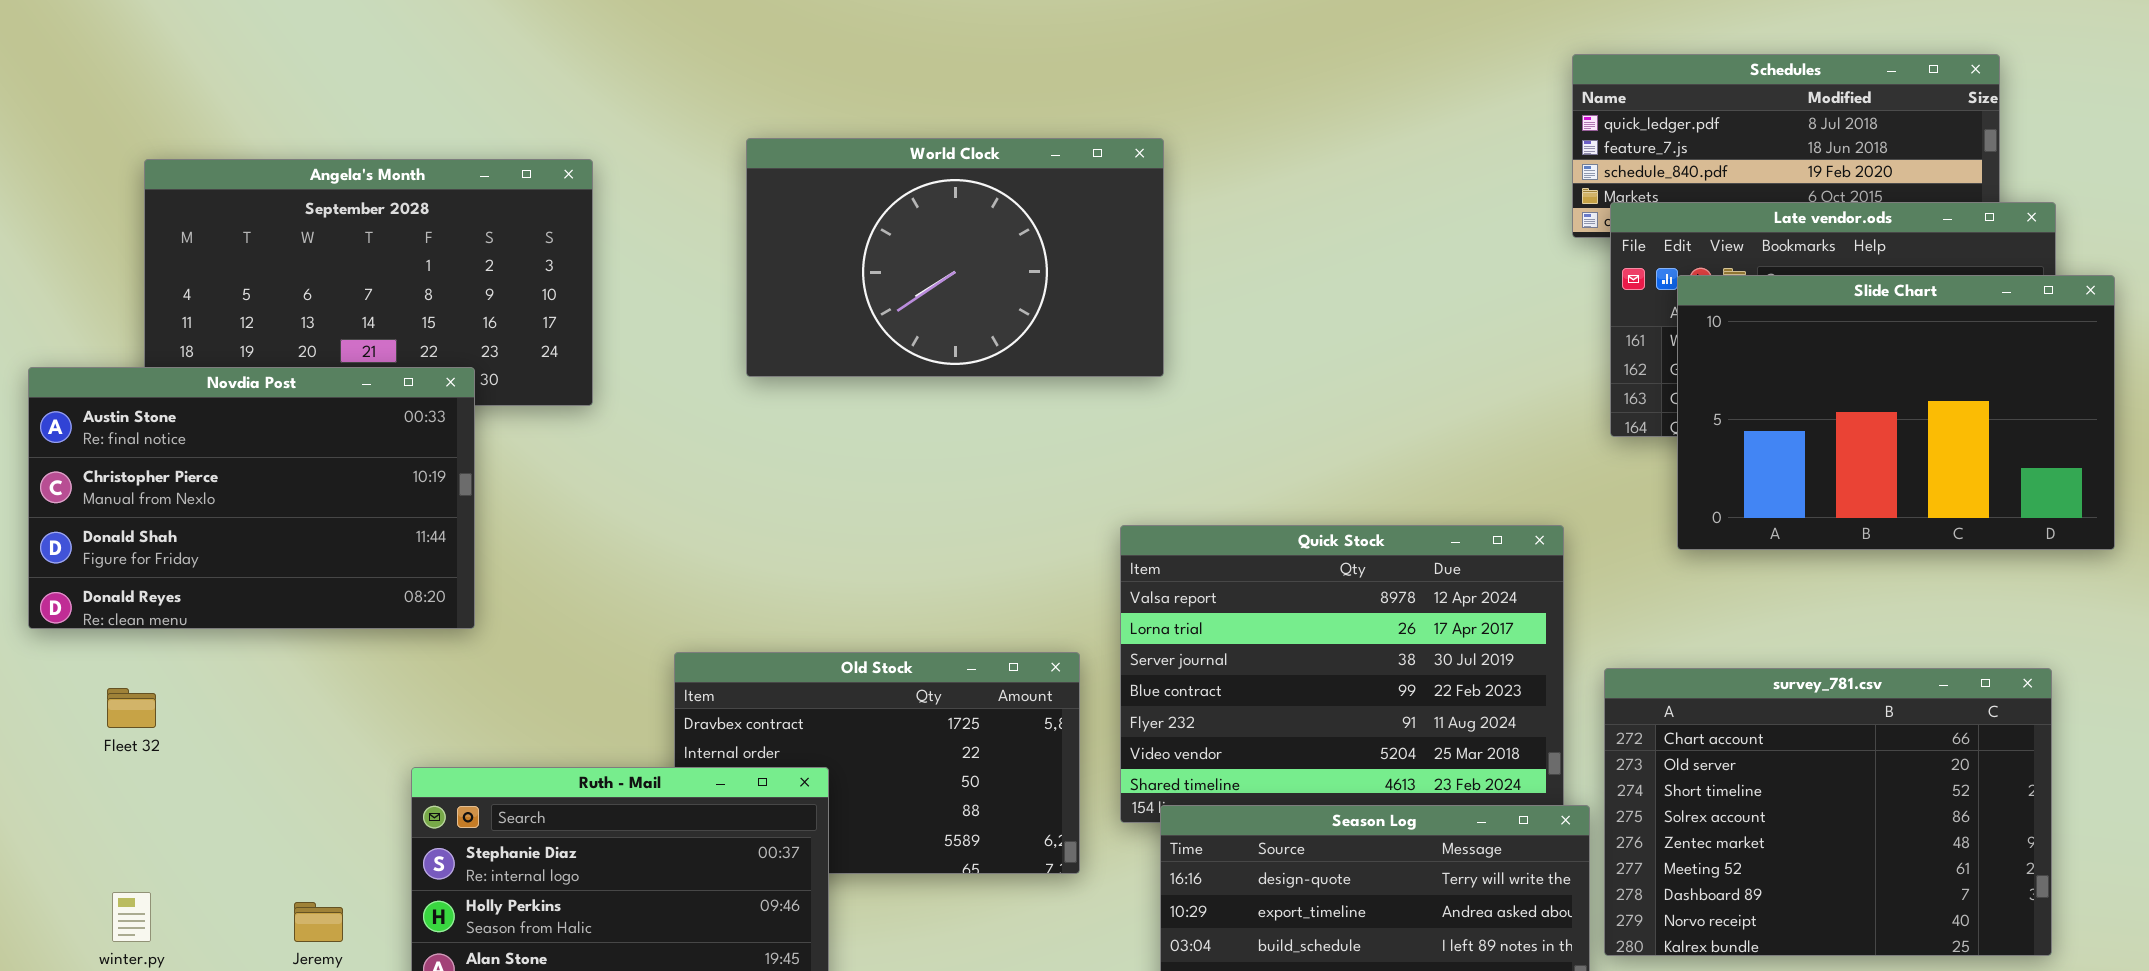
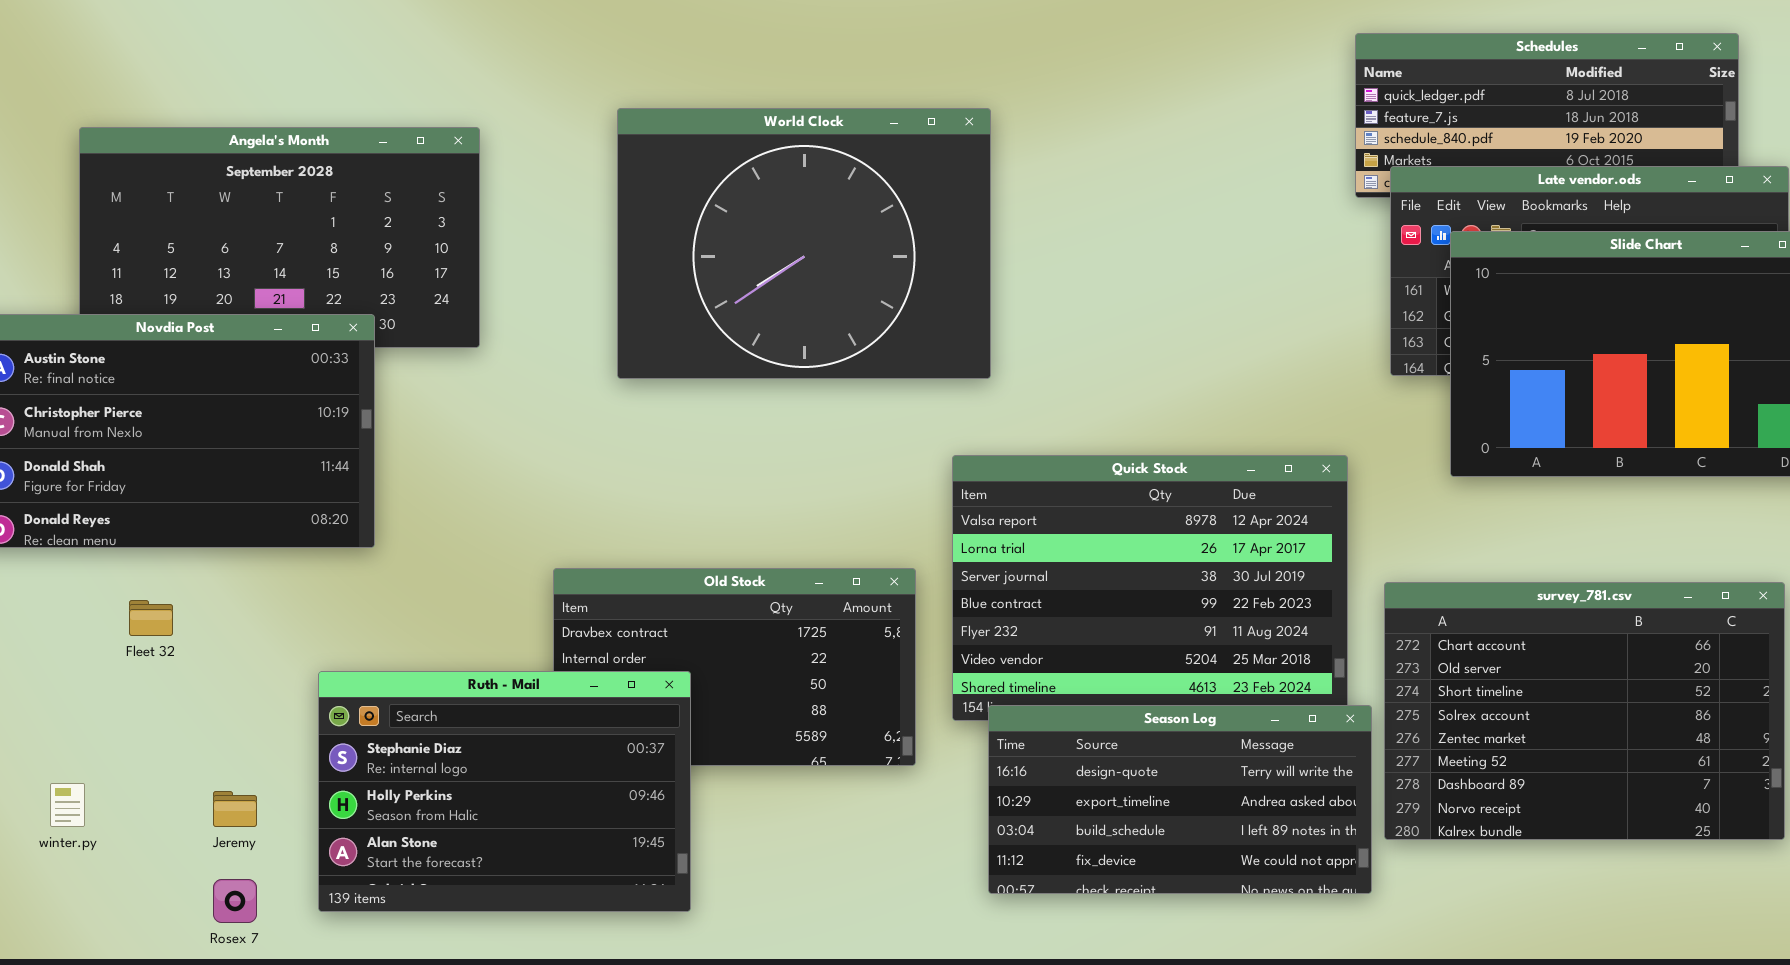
World Clock: [746,138,1164,377] -> [617,108,991,379], resized
Fleet 32: [107,688,156,728] -> [129,600,173,636], moved

